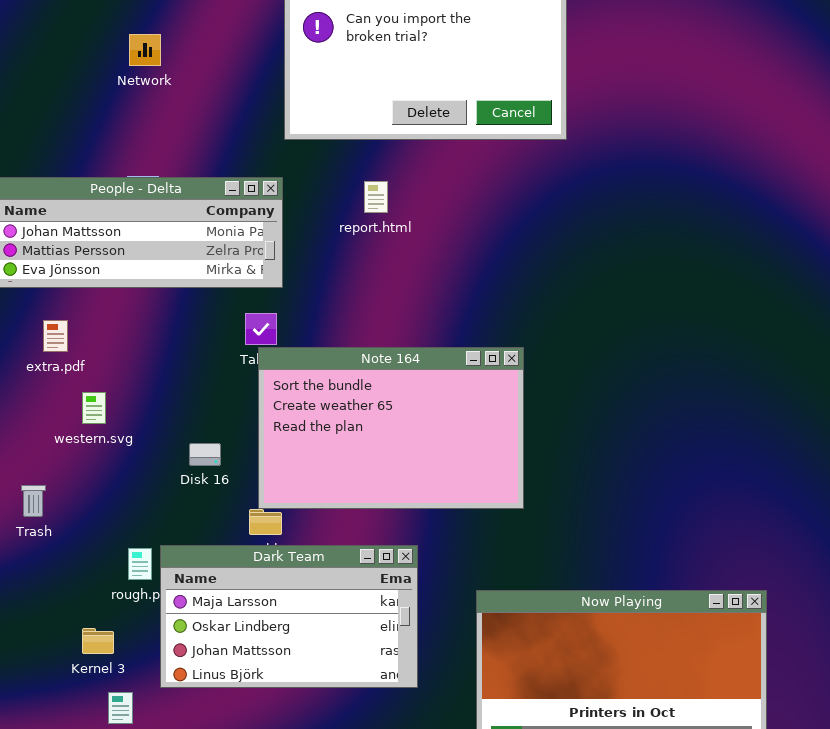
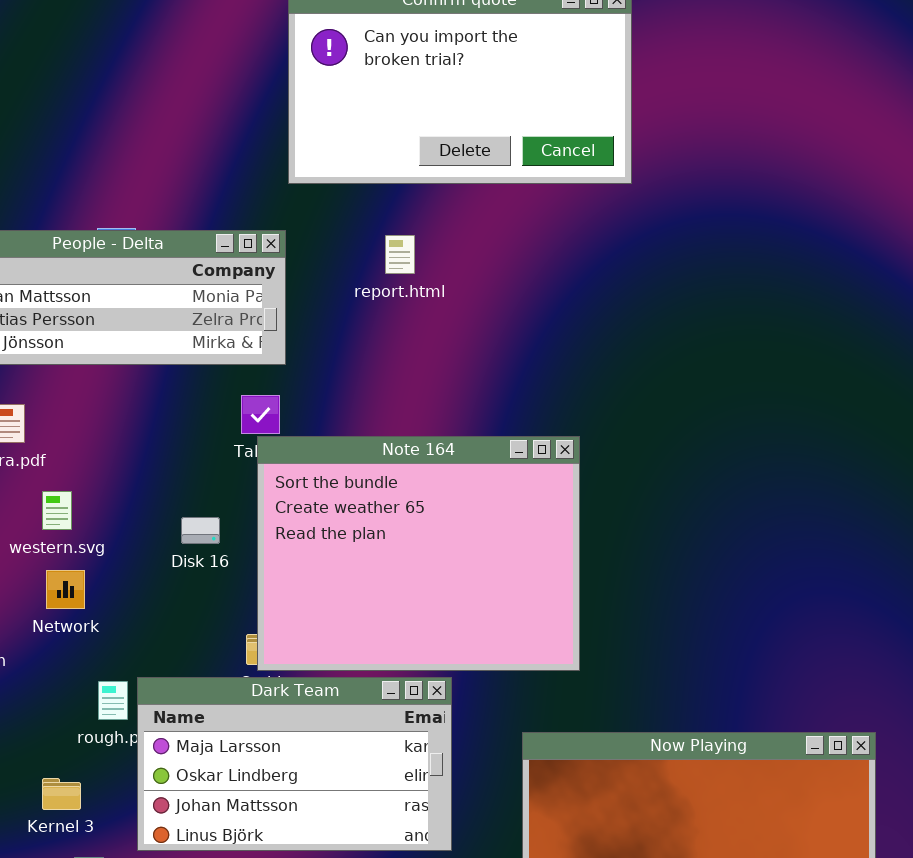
Network: [129,34,161,66] -> [46,570,85,609], moved
Note 164: [258,347,524,509] -> [257,436,580,671], resized
Disk 16: [189,443,221,466] -> [181,517,220,544], moved

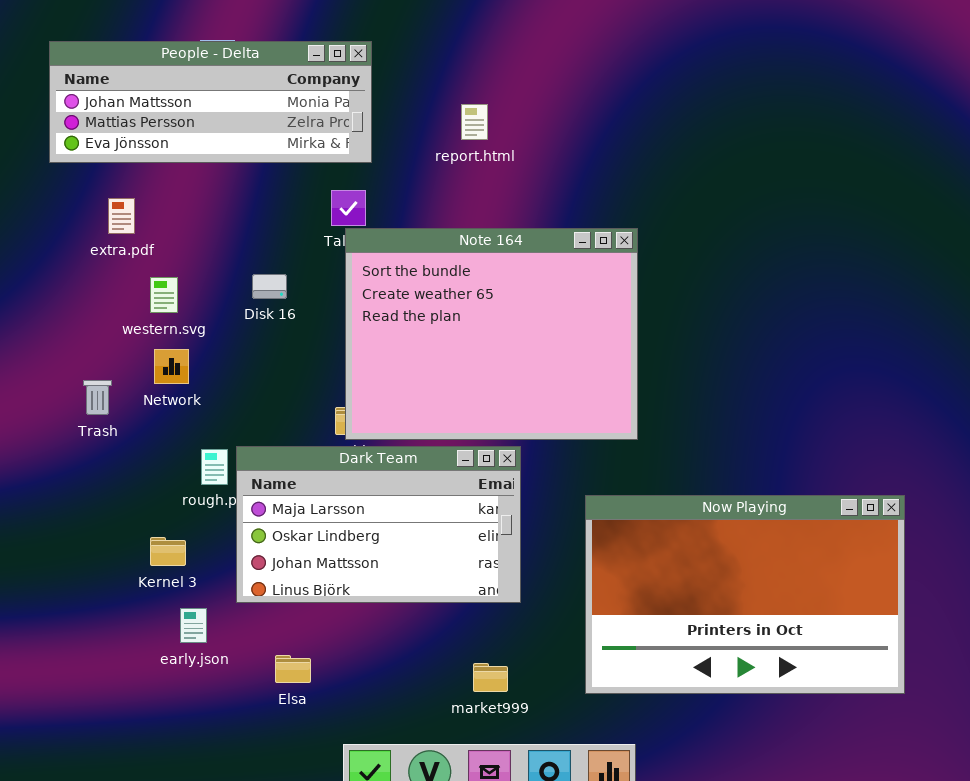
report.html: [385,235,415,274] -> [461,104,488,140], moved
Disk 16: [181,517,220,544] -> [252,274,287,299], moved

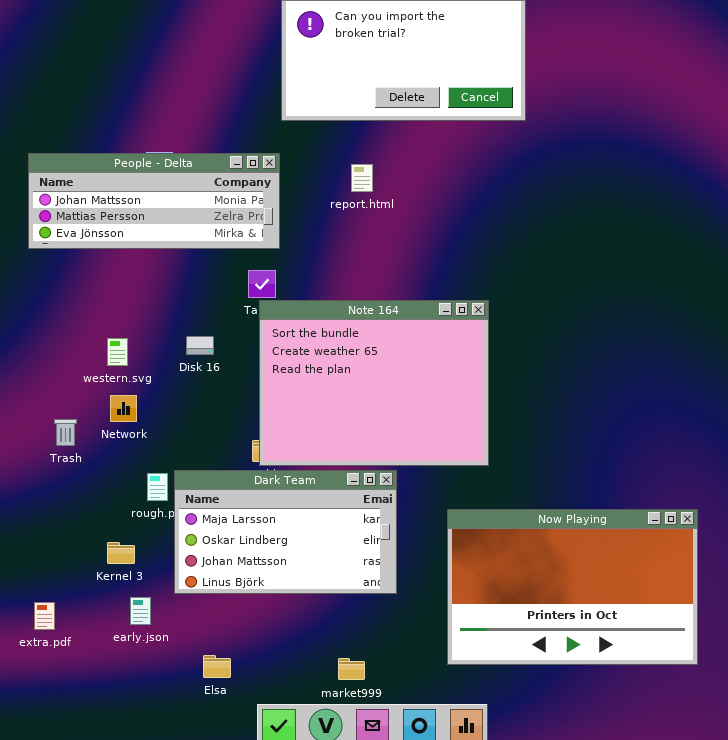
report.html: [461,104,488,140] -> [351,164,373,192], moved
extra.pdf: [108,198,135,234] -> [34,602,55,630], moved
Elsa: [275,655,311,683] -> [203,655,231,678], moved
market999: [473,663,508,692] -> [338,658,365,680], moved

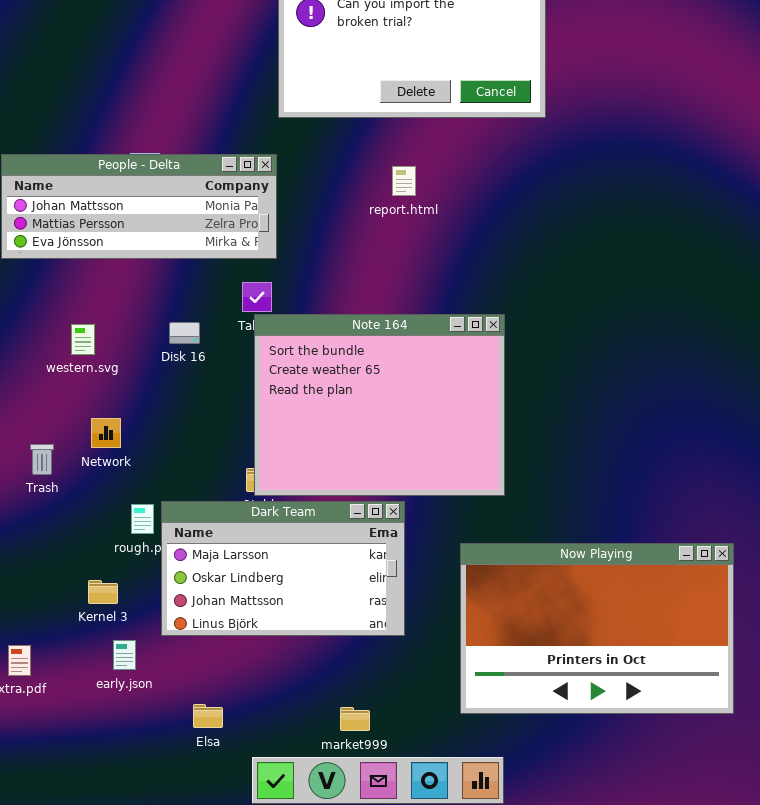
report.html: [351,164,373,192] -> [392,166,416,196], moved
Disk 16: [186,336,214,355] -> [169,322,200,344], moved
western.svg: [107,338,128,366] -> [71,324,95,355], moved

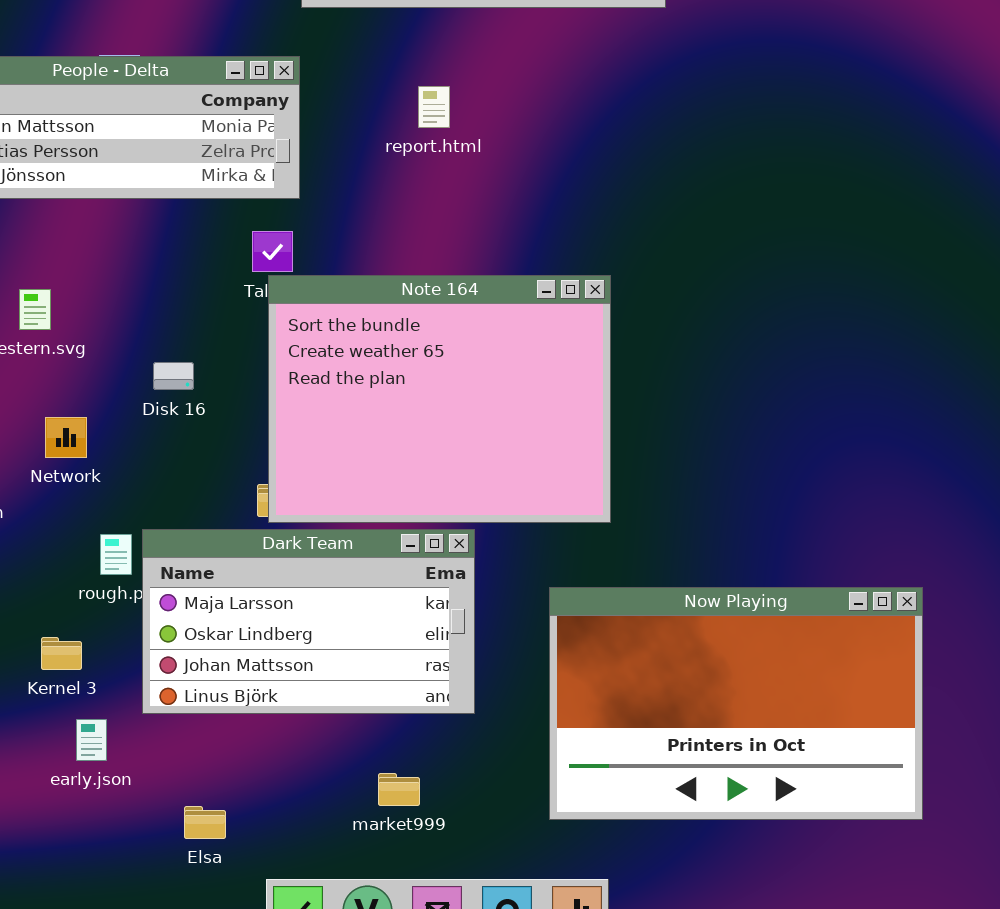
report.html: [392,166,416,196] -> [418,86,450,128], moved
Disk 16: [169,322,200,344] -> [153,362,194,390], moved
market999: [340,707,370,731] -> [378,773,420,806], moved

